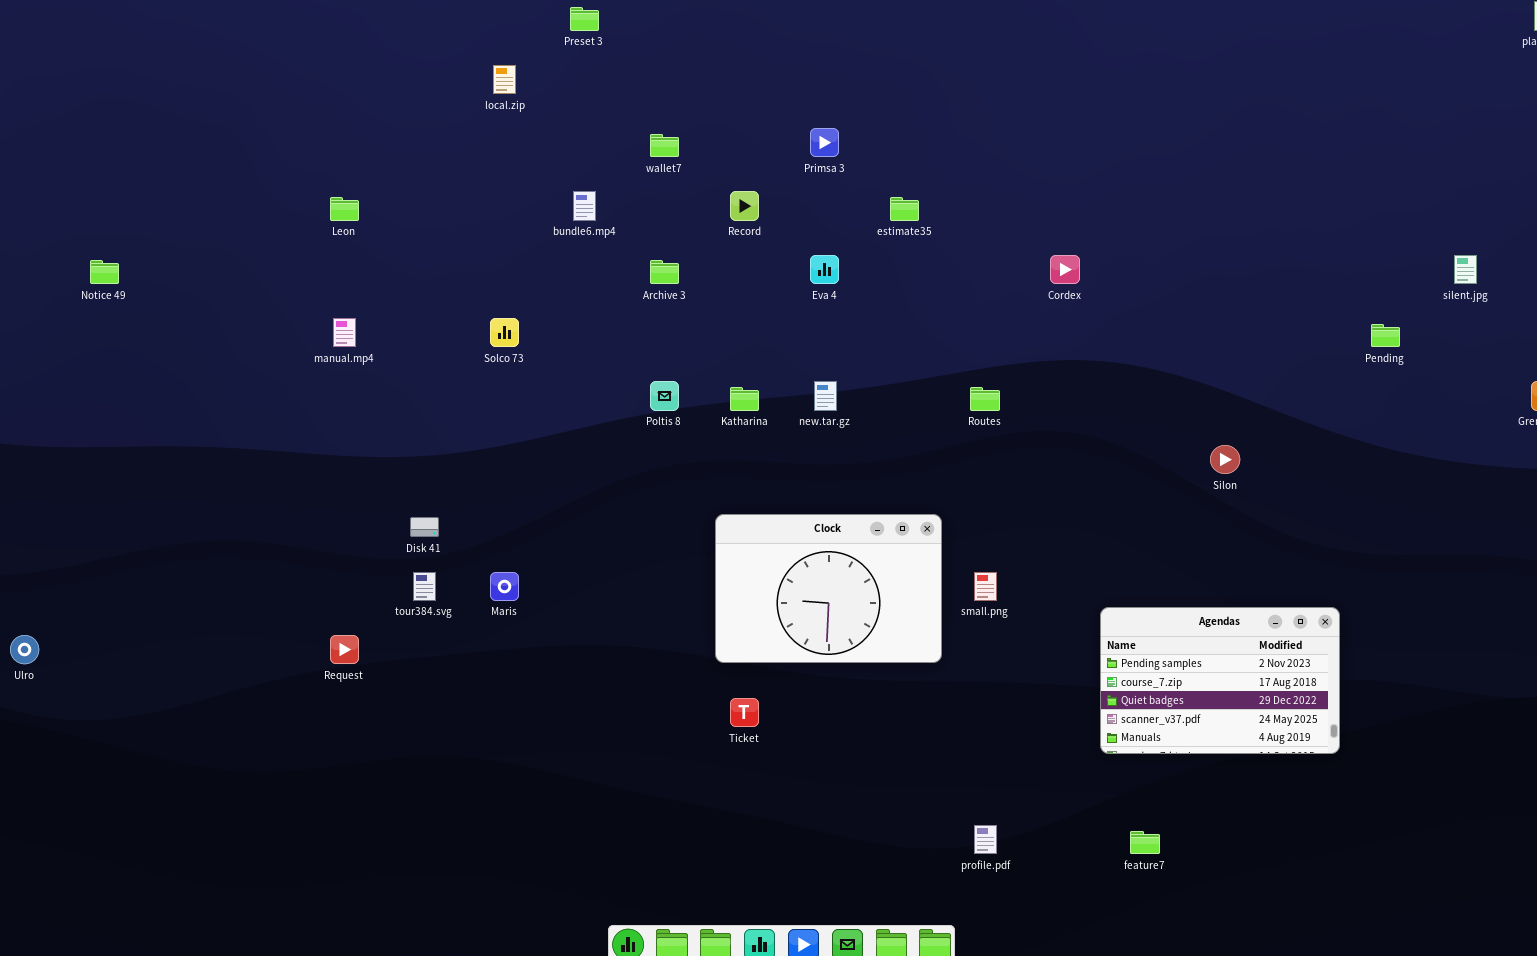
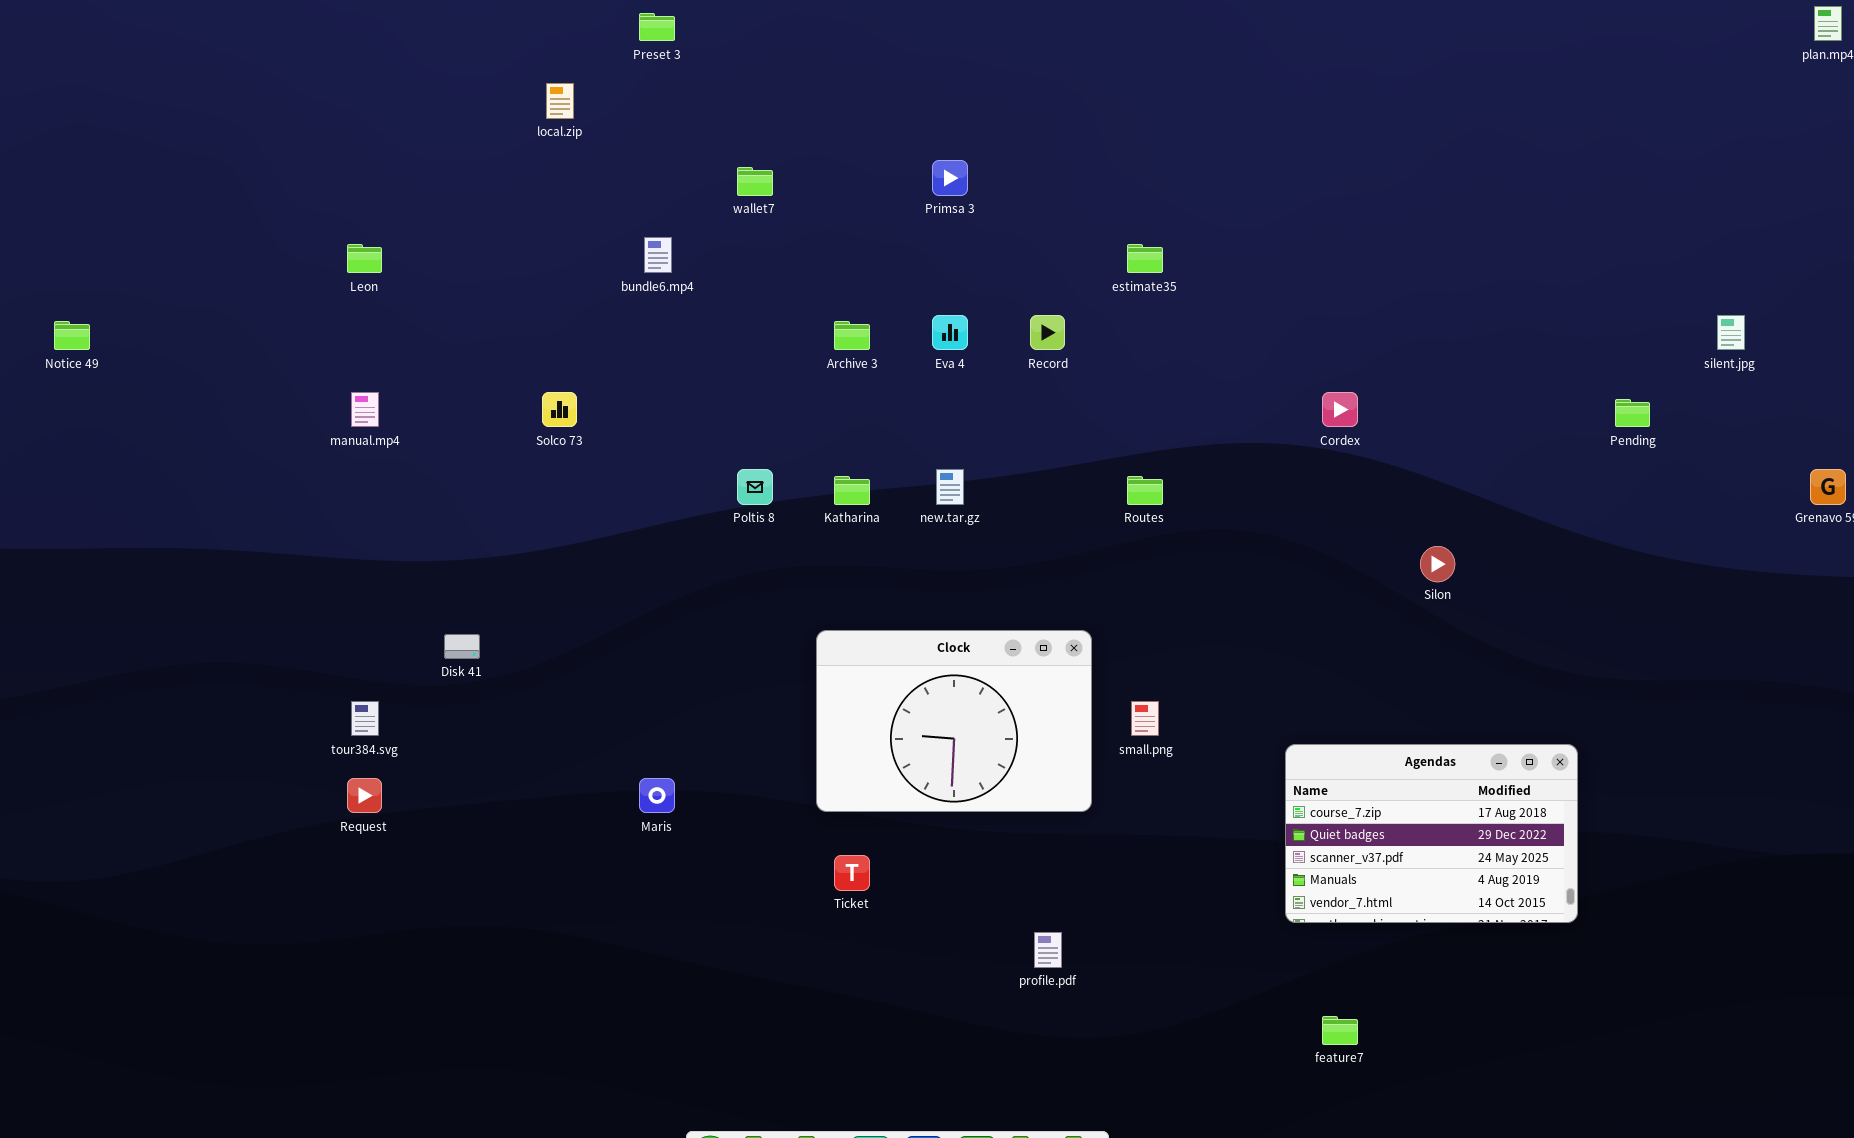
Record: [730,191,759,221] -> [1030,315,1065,350], moved
estimate35: [890,197,919,221] -> [1127,244,1163,273], moved
Cordex: [1050,255,1080,284] -> [1322,392,1358,427], moved
Archive 3: [650,260,679,284] -> [834,321,870,350], moved
tour384.svg: [413,572,436,601] -> [351,701,379,736], moved
Maris: [490,572,519,601] -> [639,778,675,813], moved
Agendas: [1100,607,1340,754] -> [1285,744,1578,923], scrolled down 1 row
profile.pdf: [974,825,997,854] -> [1034,932,1062,968], moved

